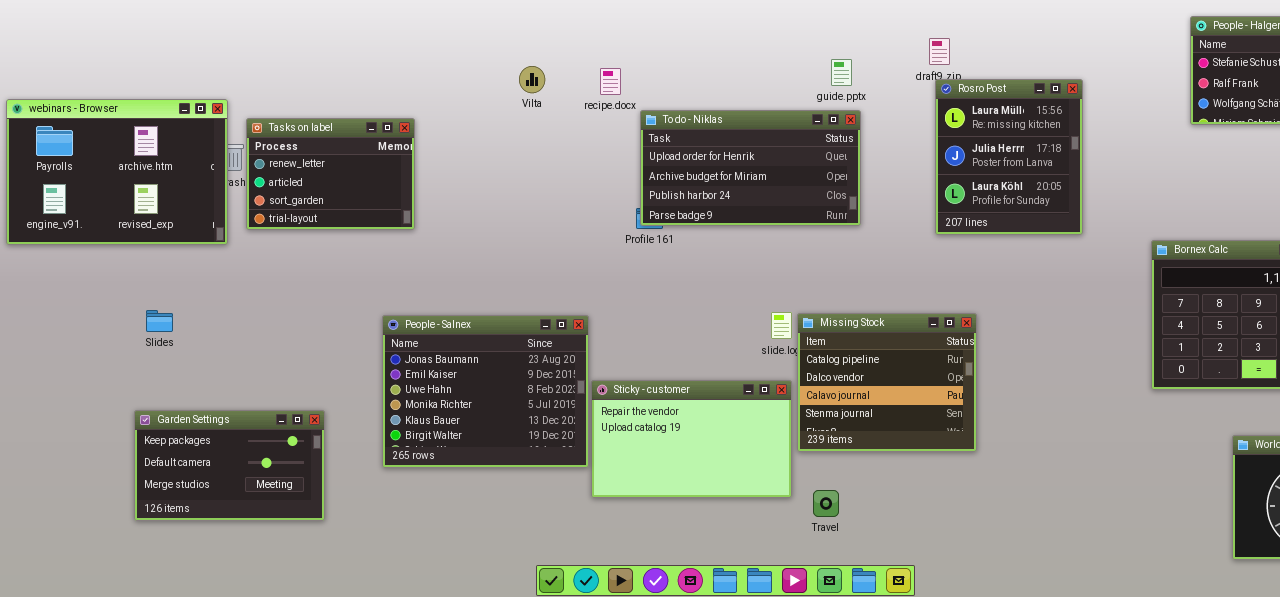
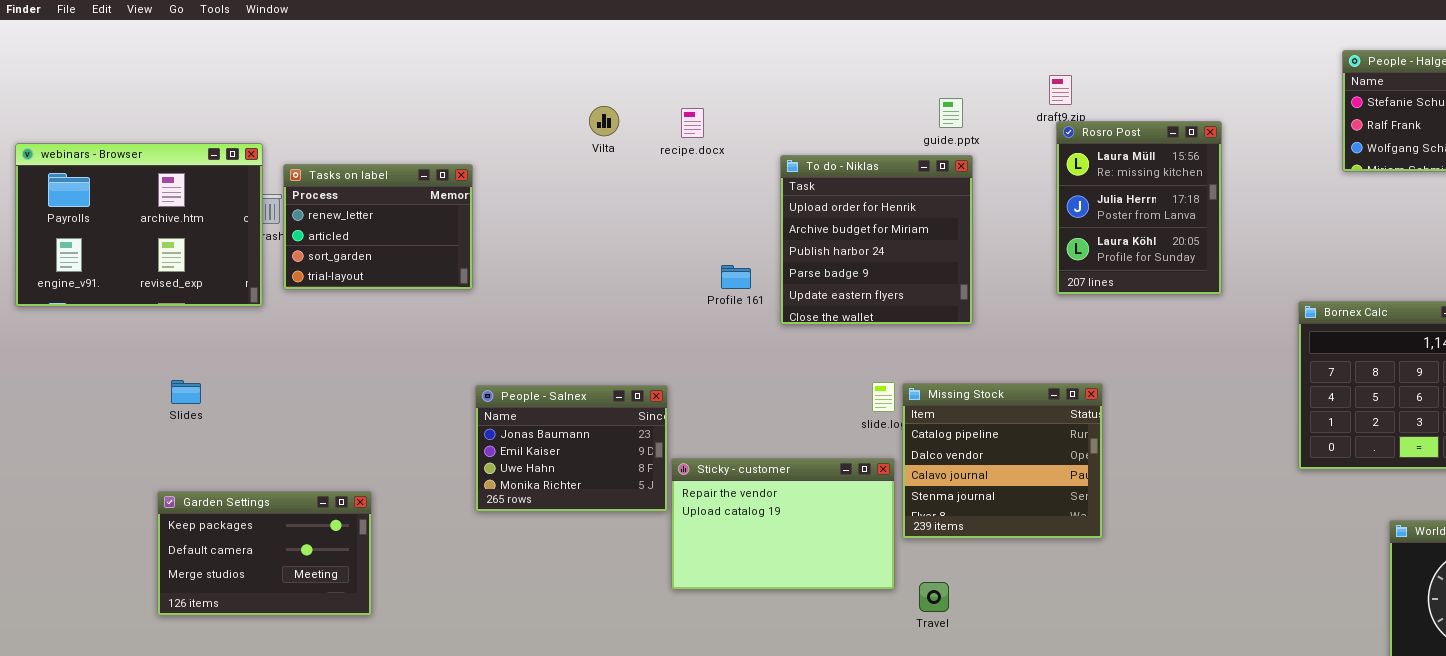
To do - Niklas: [640,110,861,226] -> [780,155,973,325], resized
People - Salnex: [382,315,589,468] -> [475,385,668,512], resized

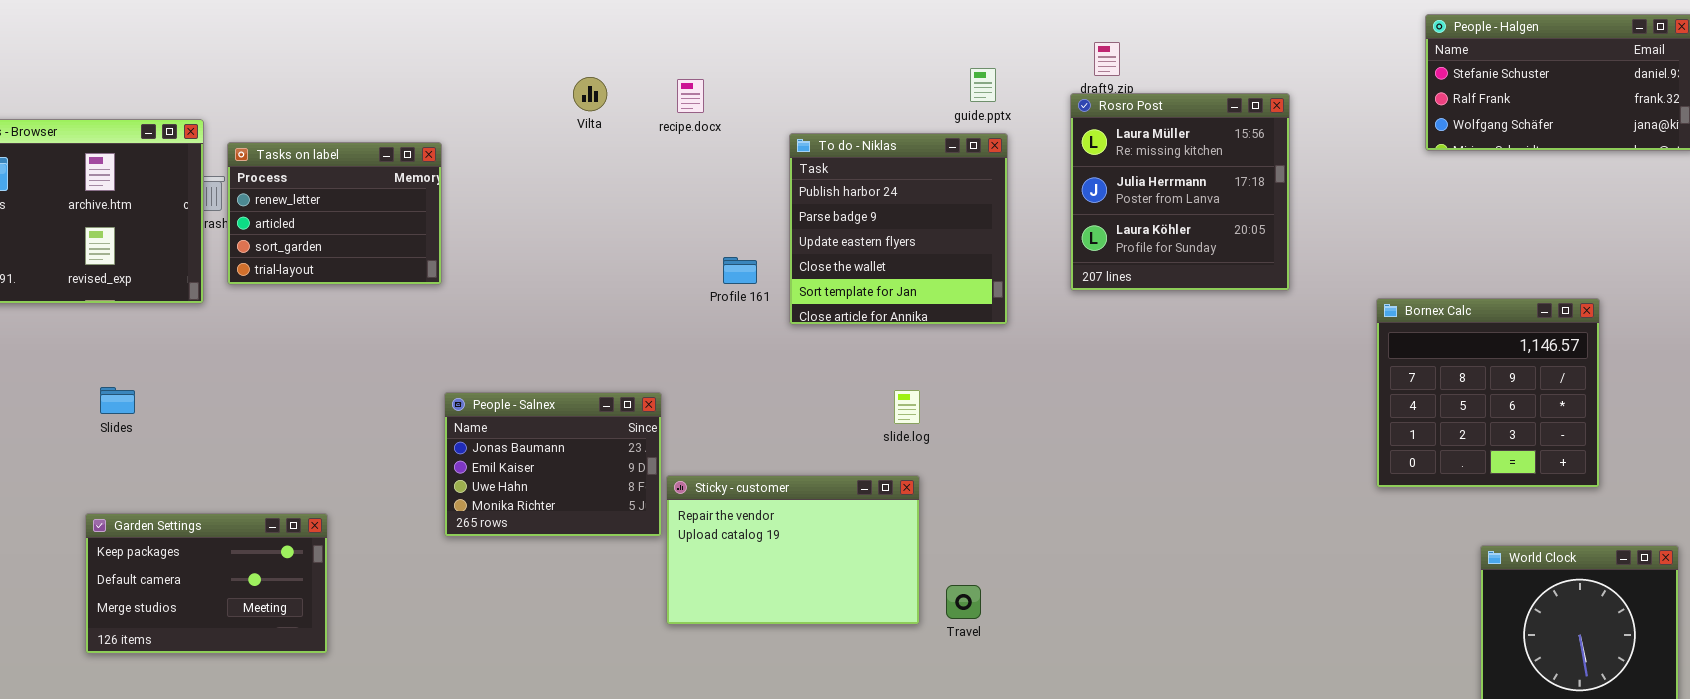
Rosro Post: [1056,121,1222,295] -> [1070,93,1290,291], resized
To do - Niklas: [780,155,973,325] -> [789,133,1008,325], scrolled down 2 rows
Missing Stock: [902,383,1103,539] -> none, closed
Travel: [919,582,949,612] -> [946,585,981,619], moved

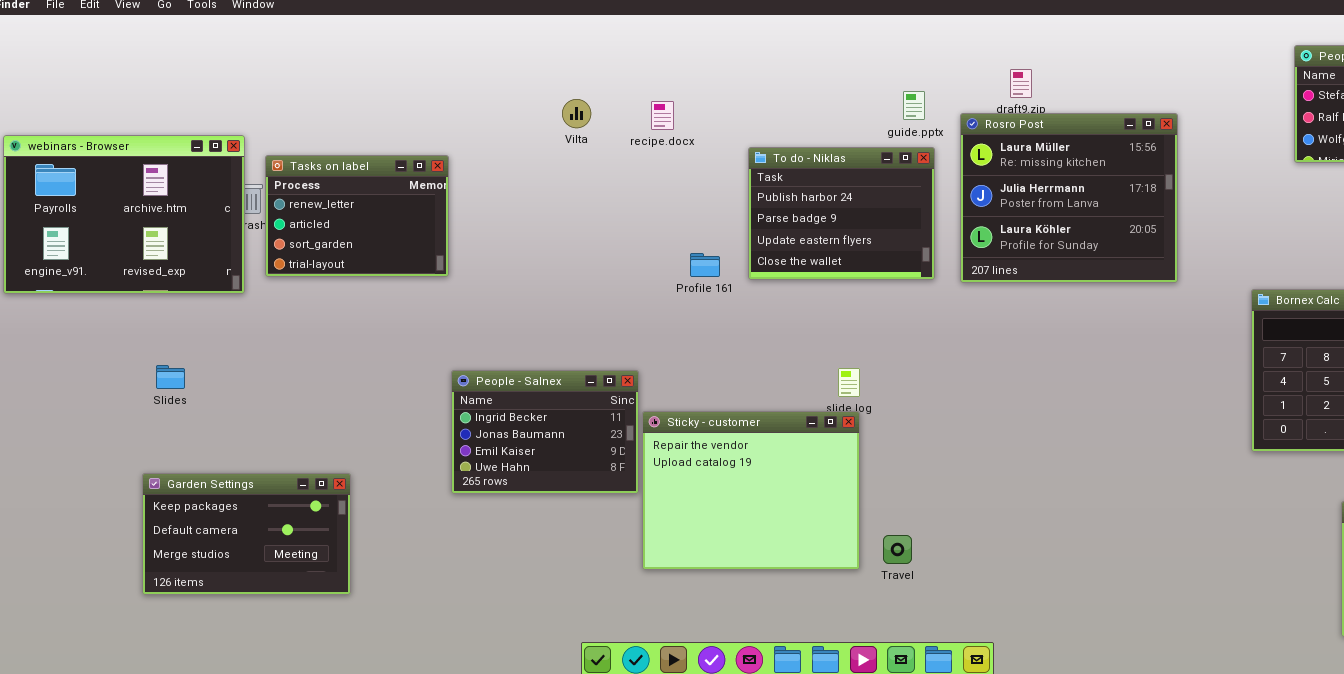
Rosro Post: [1070,93,1290,291] -> [960,113,1178,283], resized
To do - Niklas: [789,133,1008,325] -> [748,147,935,280], resized
People - Salnex: [444,392,662,537] -> [451,370,639,494], scrolled up 1 row
Sticky - customer: [666,475,920,625] -> [642,411,860,570], resized

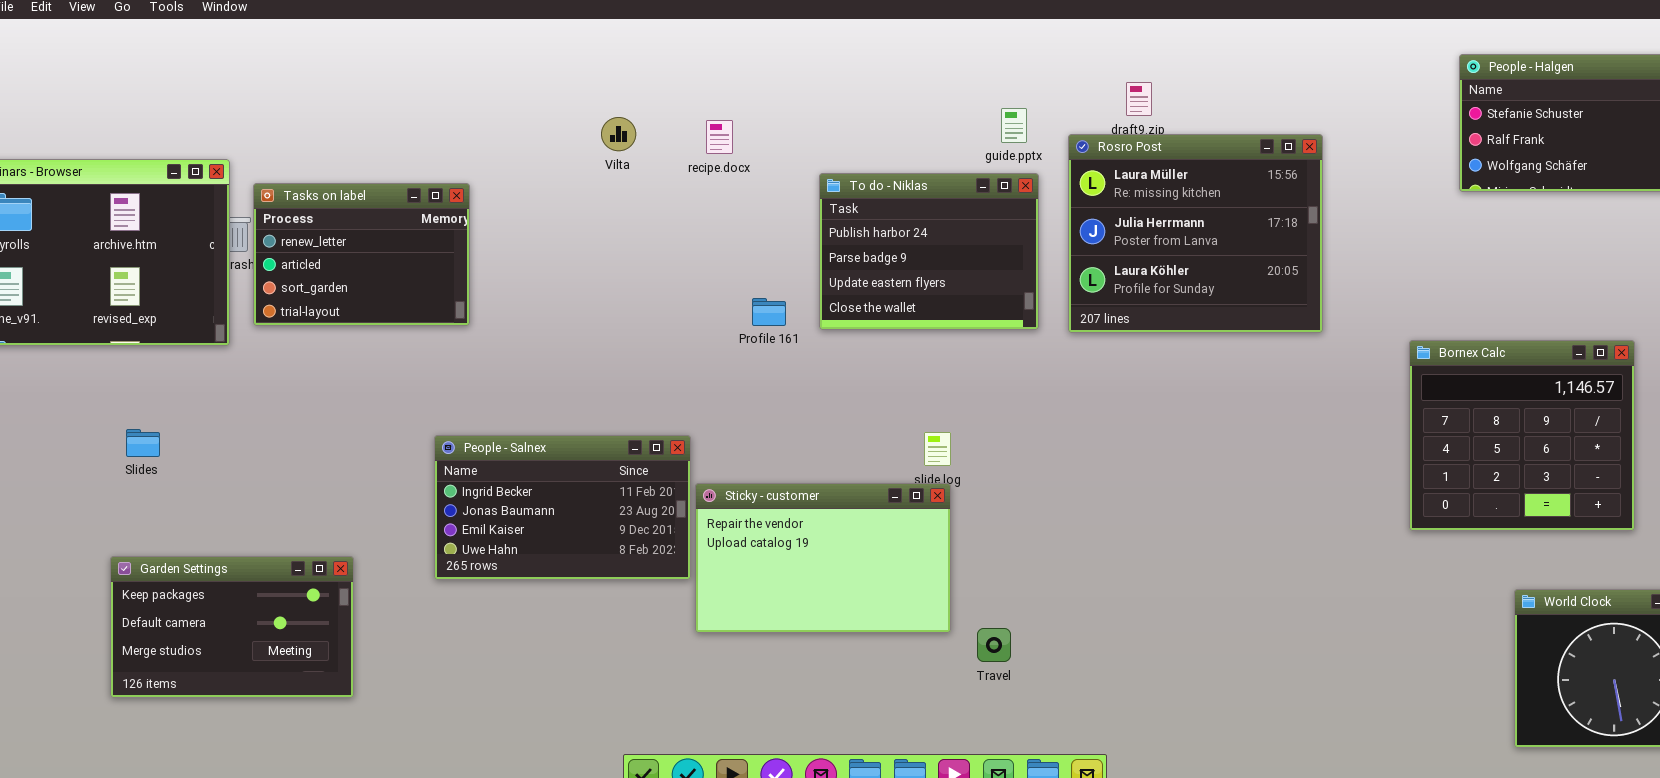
People - Salnex: [451,370,639,494] -> [434,435,691,580], resized
Sticky - customer: [642,411,860,570] -> [695,483,951,633], resized

